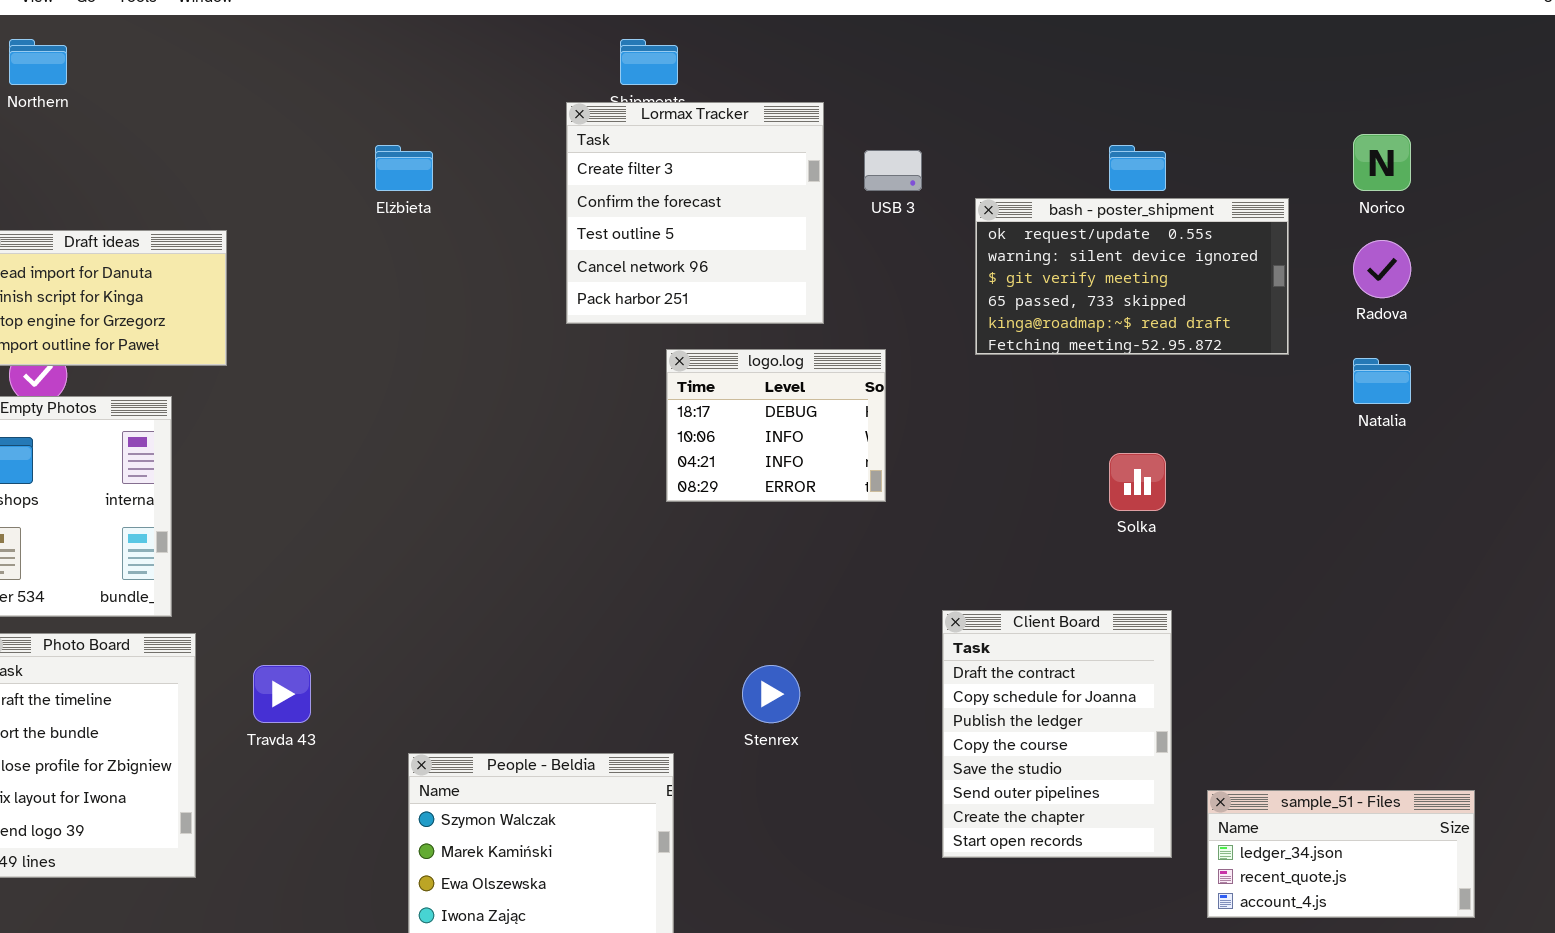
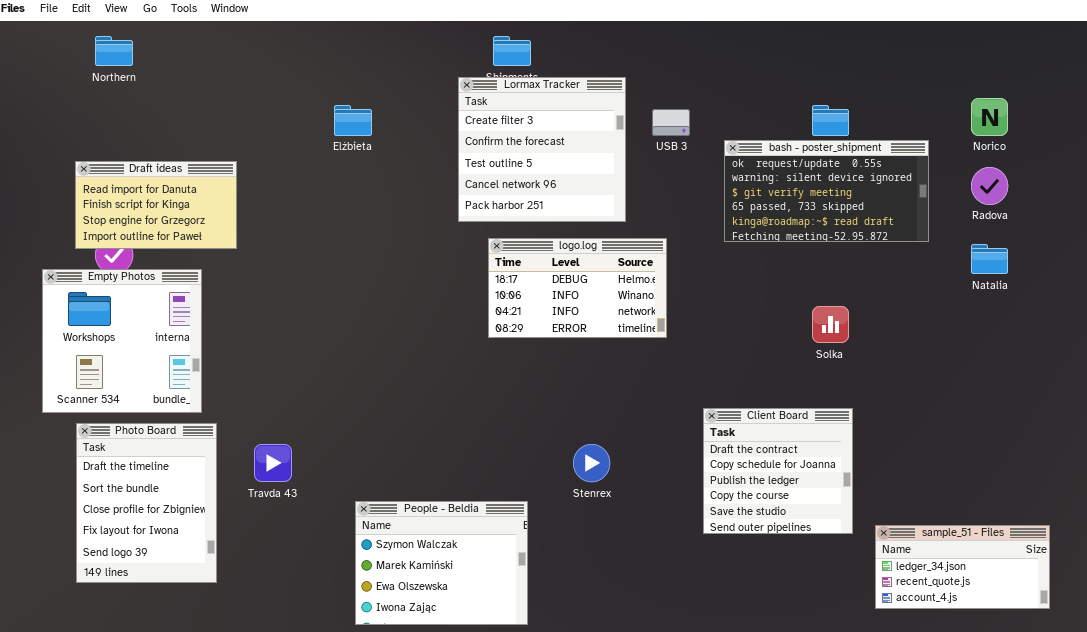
logo.log: [666,349,886,502] -> [488,238,667,338], resized
Client Board: [942,610,1172,858] -> [703,408,853,534], resized

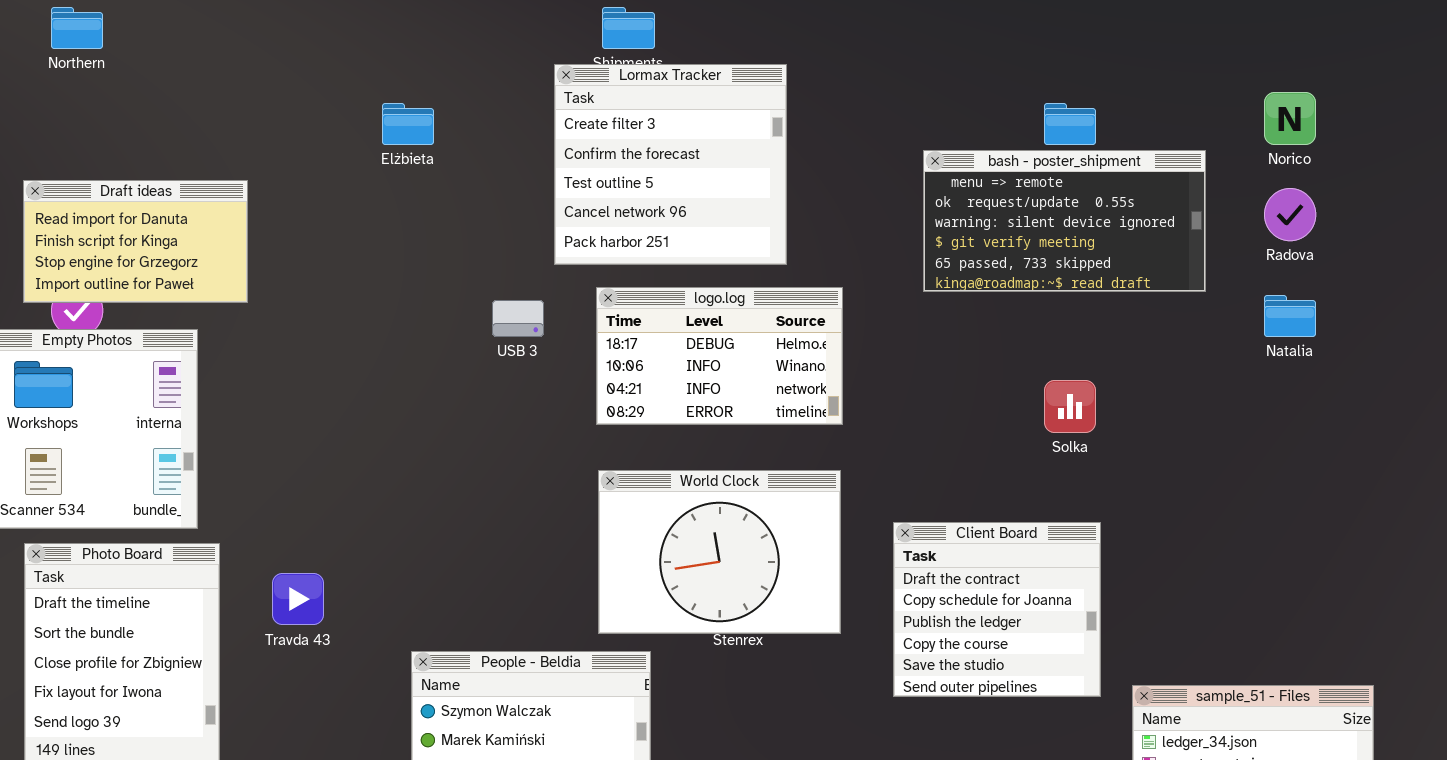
USB 3: [652,109,690,136] -> [492,300,544,337], moved
bash - poster_shipment: [724,140,929,242] -> [923,150,1206,292], scrolled up 1 row
World Clock: none -> [598,470,841,634], opened

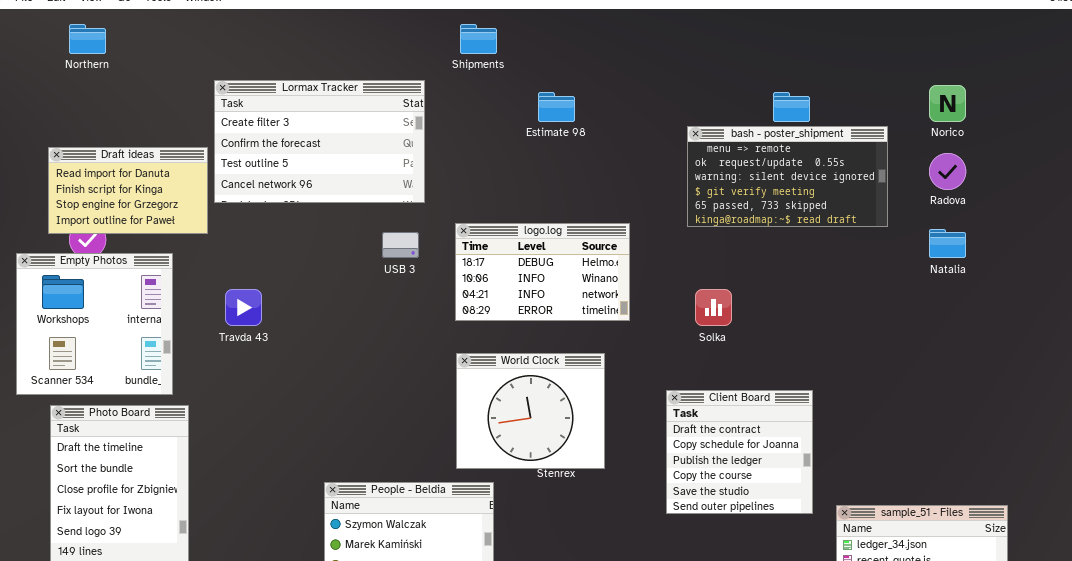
Lormax Tracker: [554,64,787,265] -> [214,80,425,203], moved, resized
Solka: [1044,380,1096,433] -> [695,289,732,326], moved
World Clock: [598,470,841,634] -> [456,353,605,469], resized
Travda 43: [272,573,324,625] -> [225,289,262,326], moved

